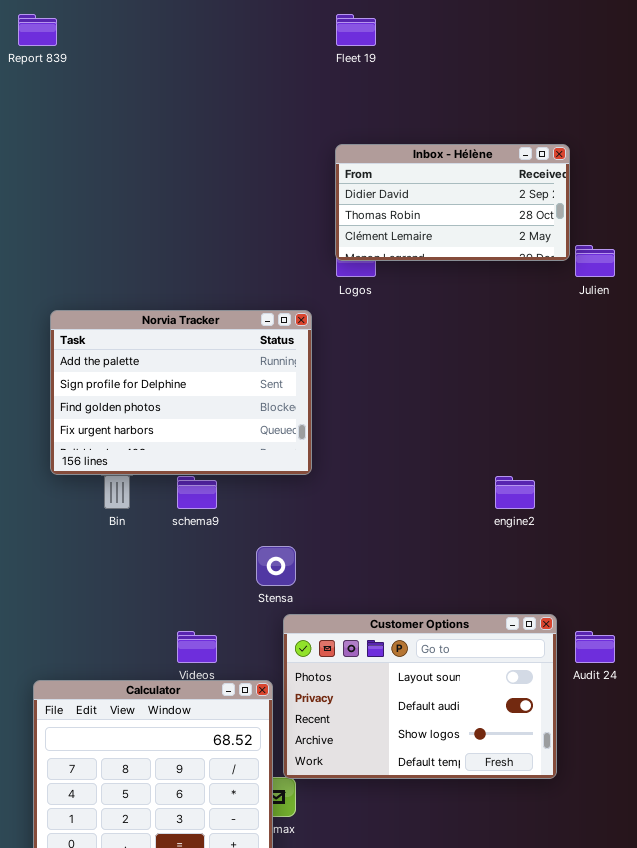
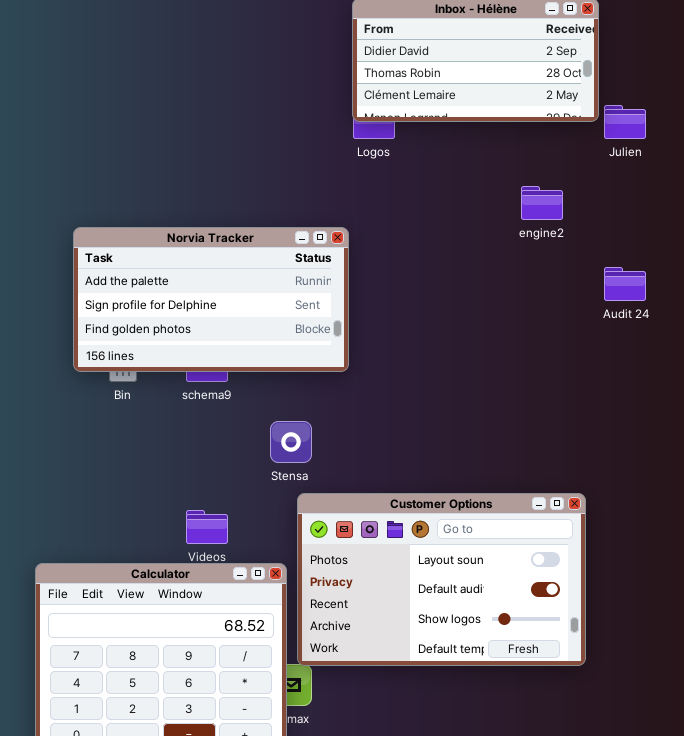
Norvia Tracker: [50,310,312,475] -> [73,227,349,372], moved, resized
engine2: [495,476,535,509] -> [521,186,563,220], moved
Audit 24: [575,631,615,663] -> [604,267,646,301], moved

